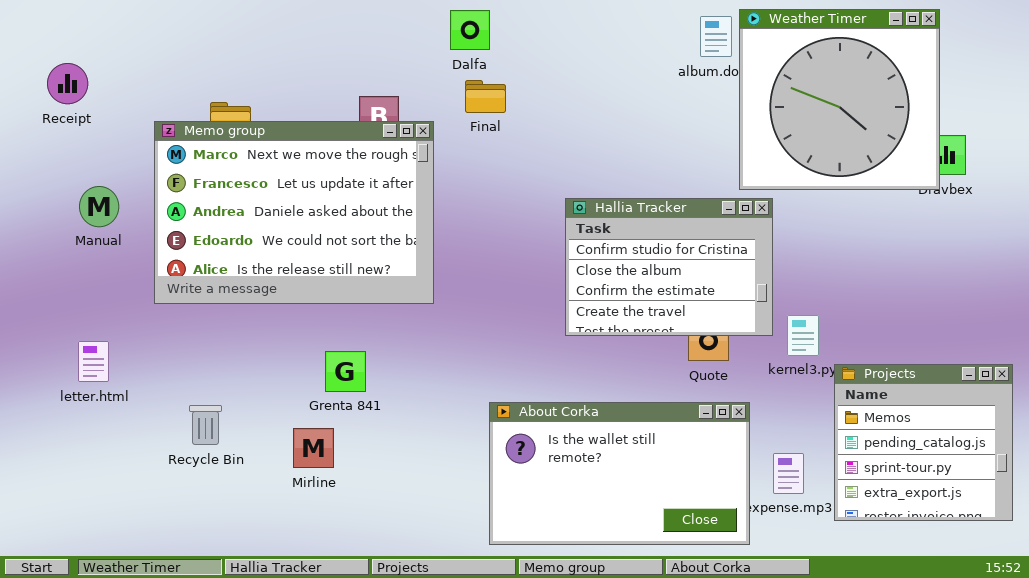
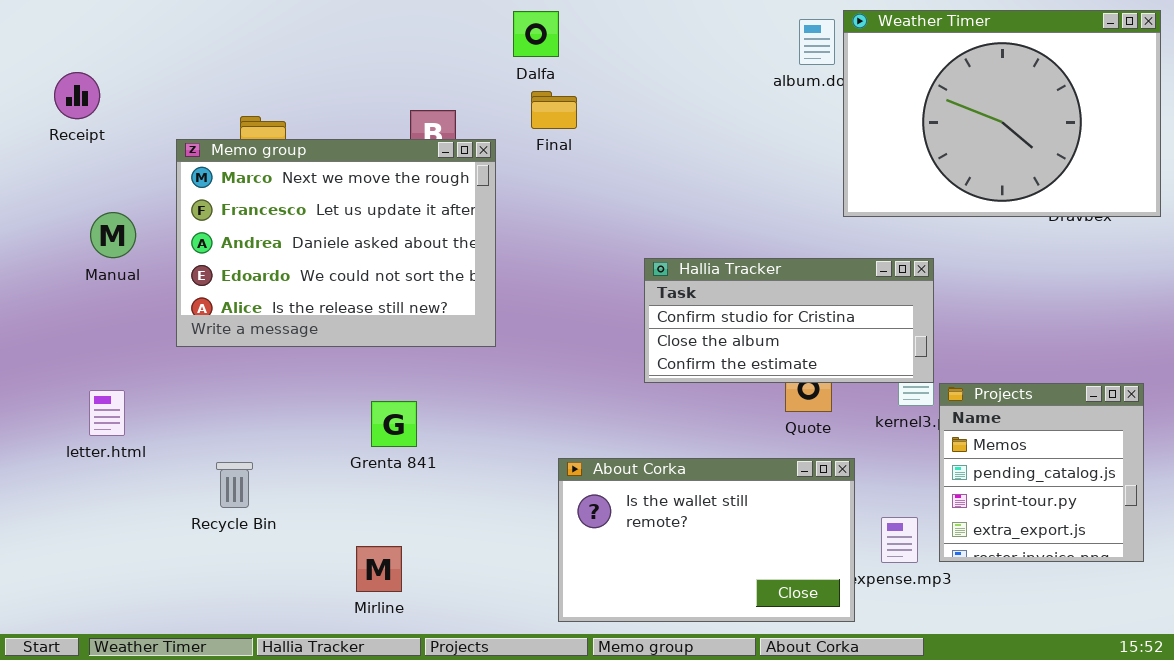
Weather Timer: [739,9,940,190] -> [843,10,1161,217], resized
Hallia Tracker: [565,198,773,336] -> [644,258,934,383], resized
Projects: [834,364,1013,521] -> [939,383,1144,562], moved
Mirline: [293,428,334,468] -> [356,546,402,592], moved

